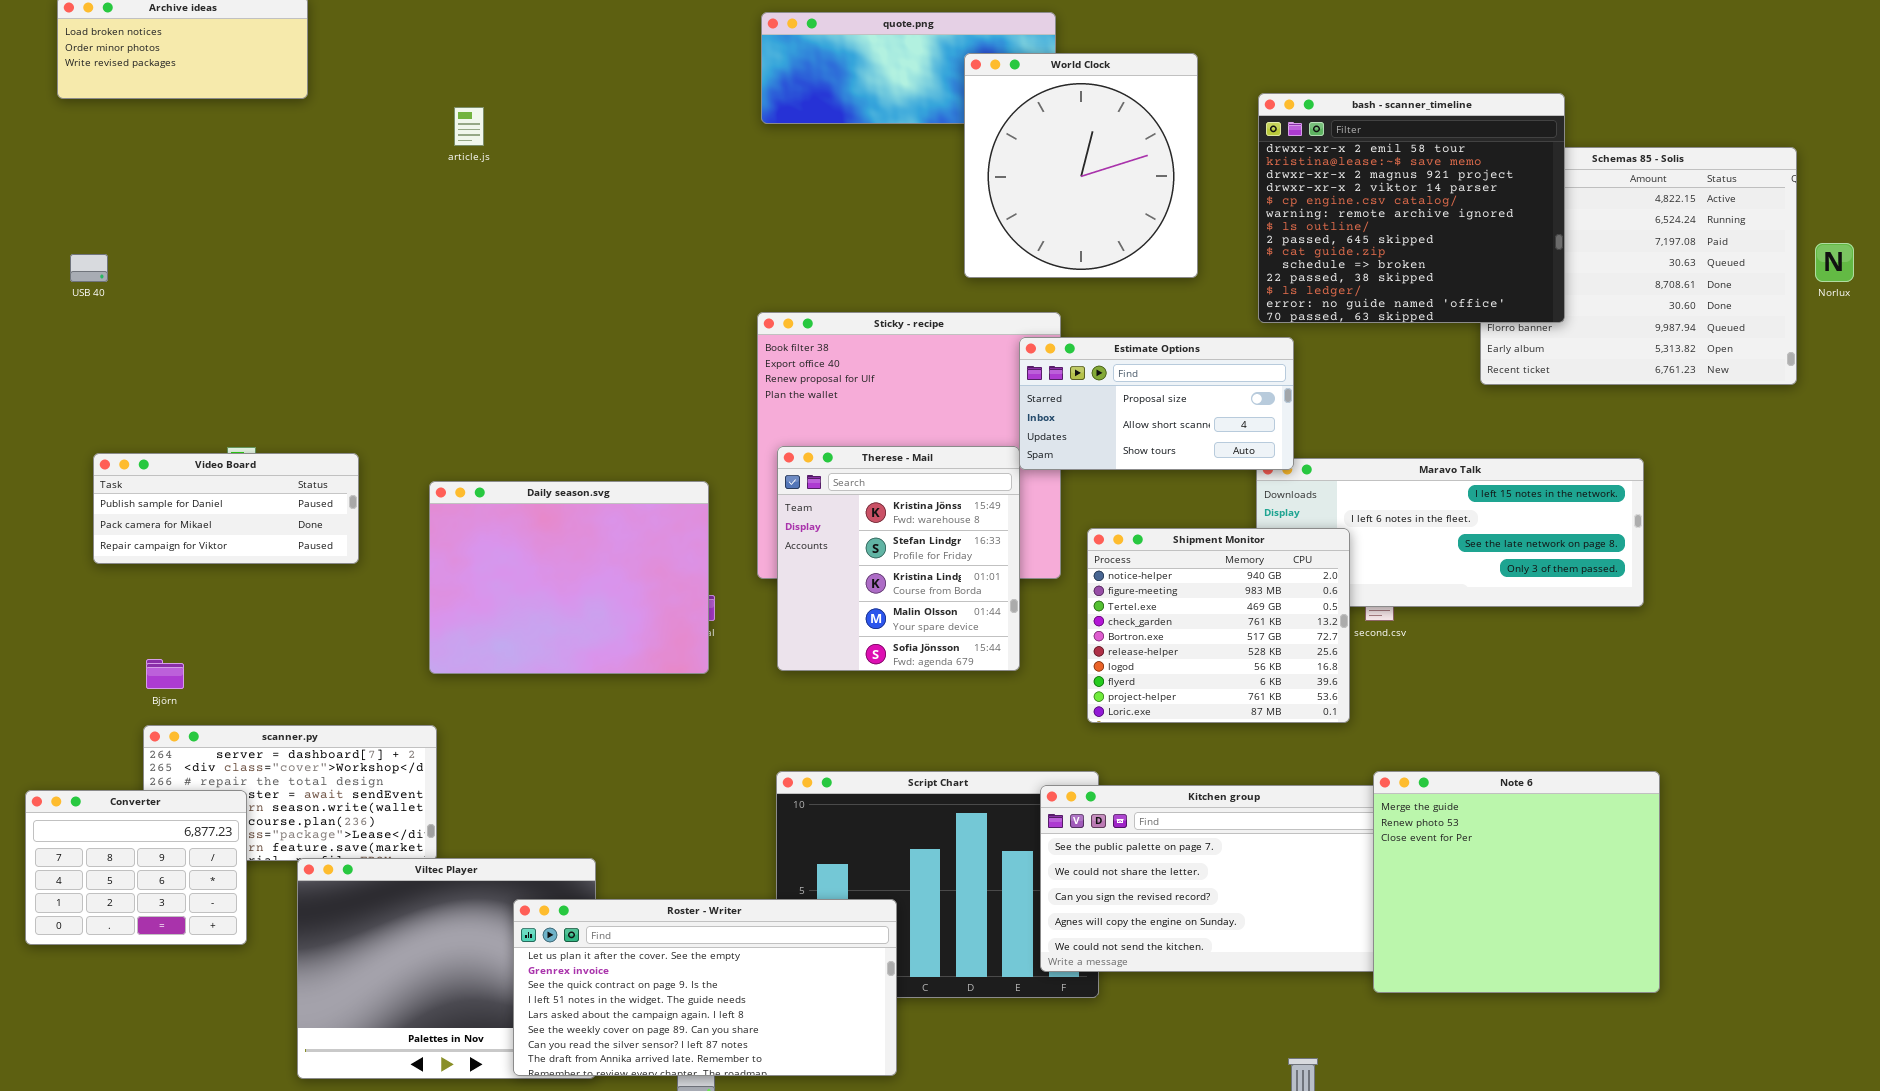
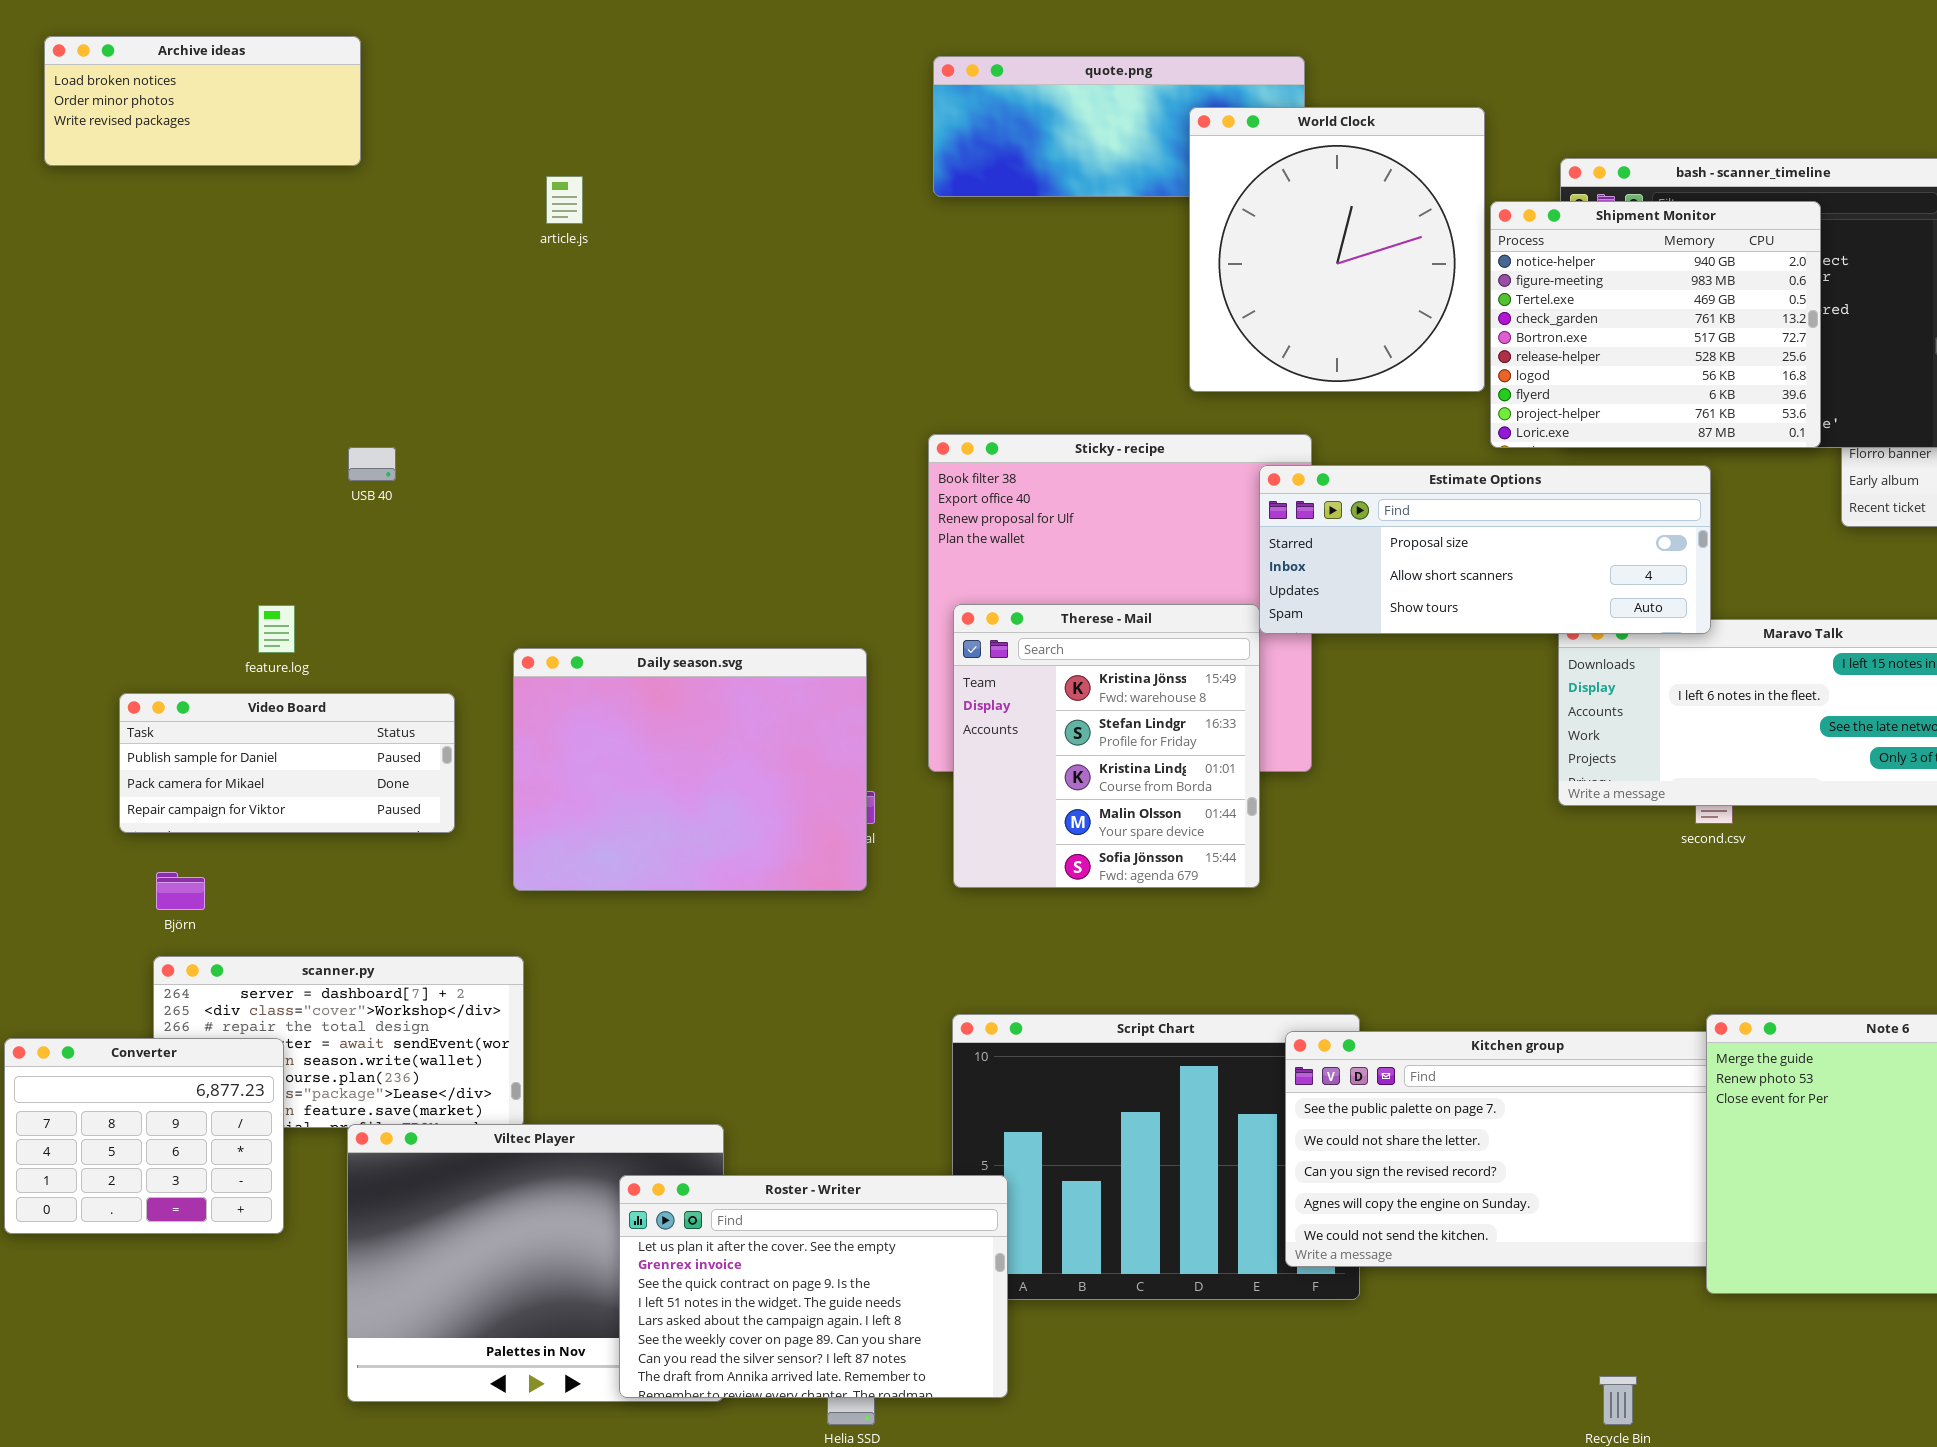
USB 40: [70,254,108,282] -> [348,447,396,481], moved
Estimate Options: [1019,337,1294,470] -> [1259,465,1711,634], resized
Video Board: [93,453,359,564] -> [119,693,455,833], moved
Shipment Monitor: [1087,528,1350,723] -> [1490,201,1821,448], moved
Roster - Writer: [513,899,897,1076] -> [619,1175,1008,1398], resized

